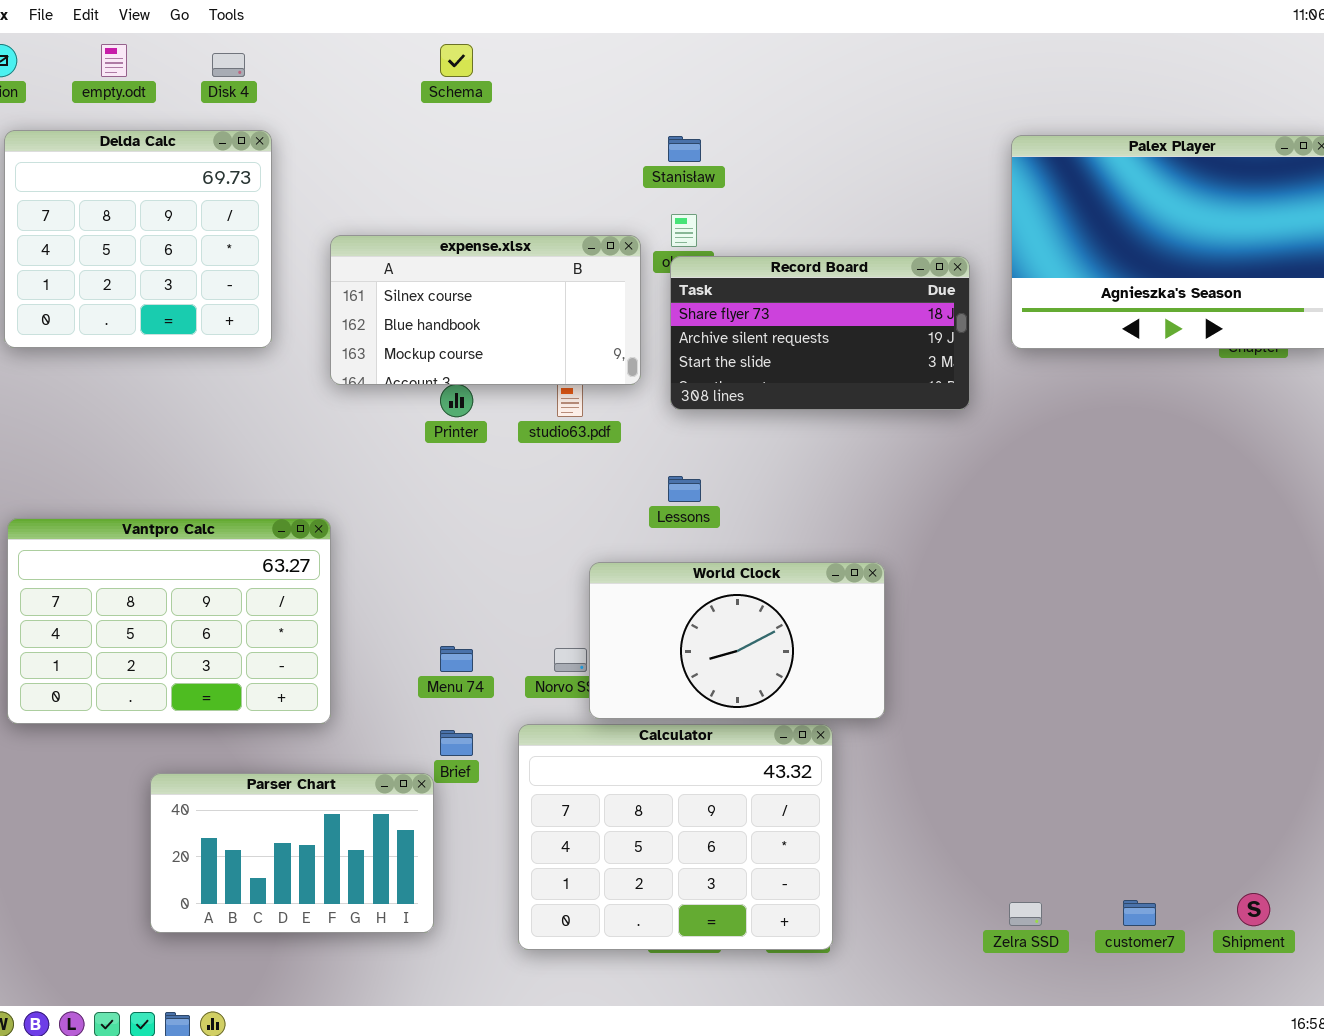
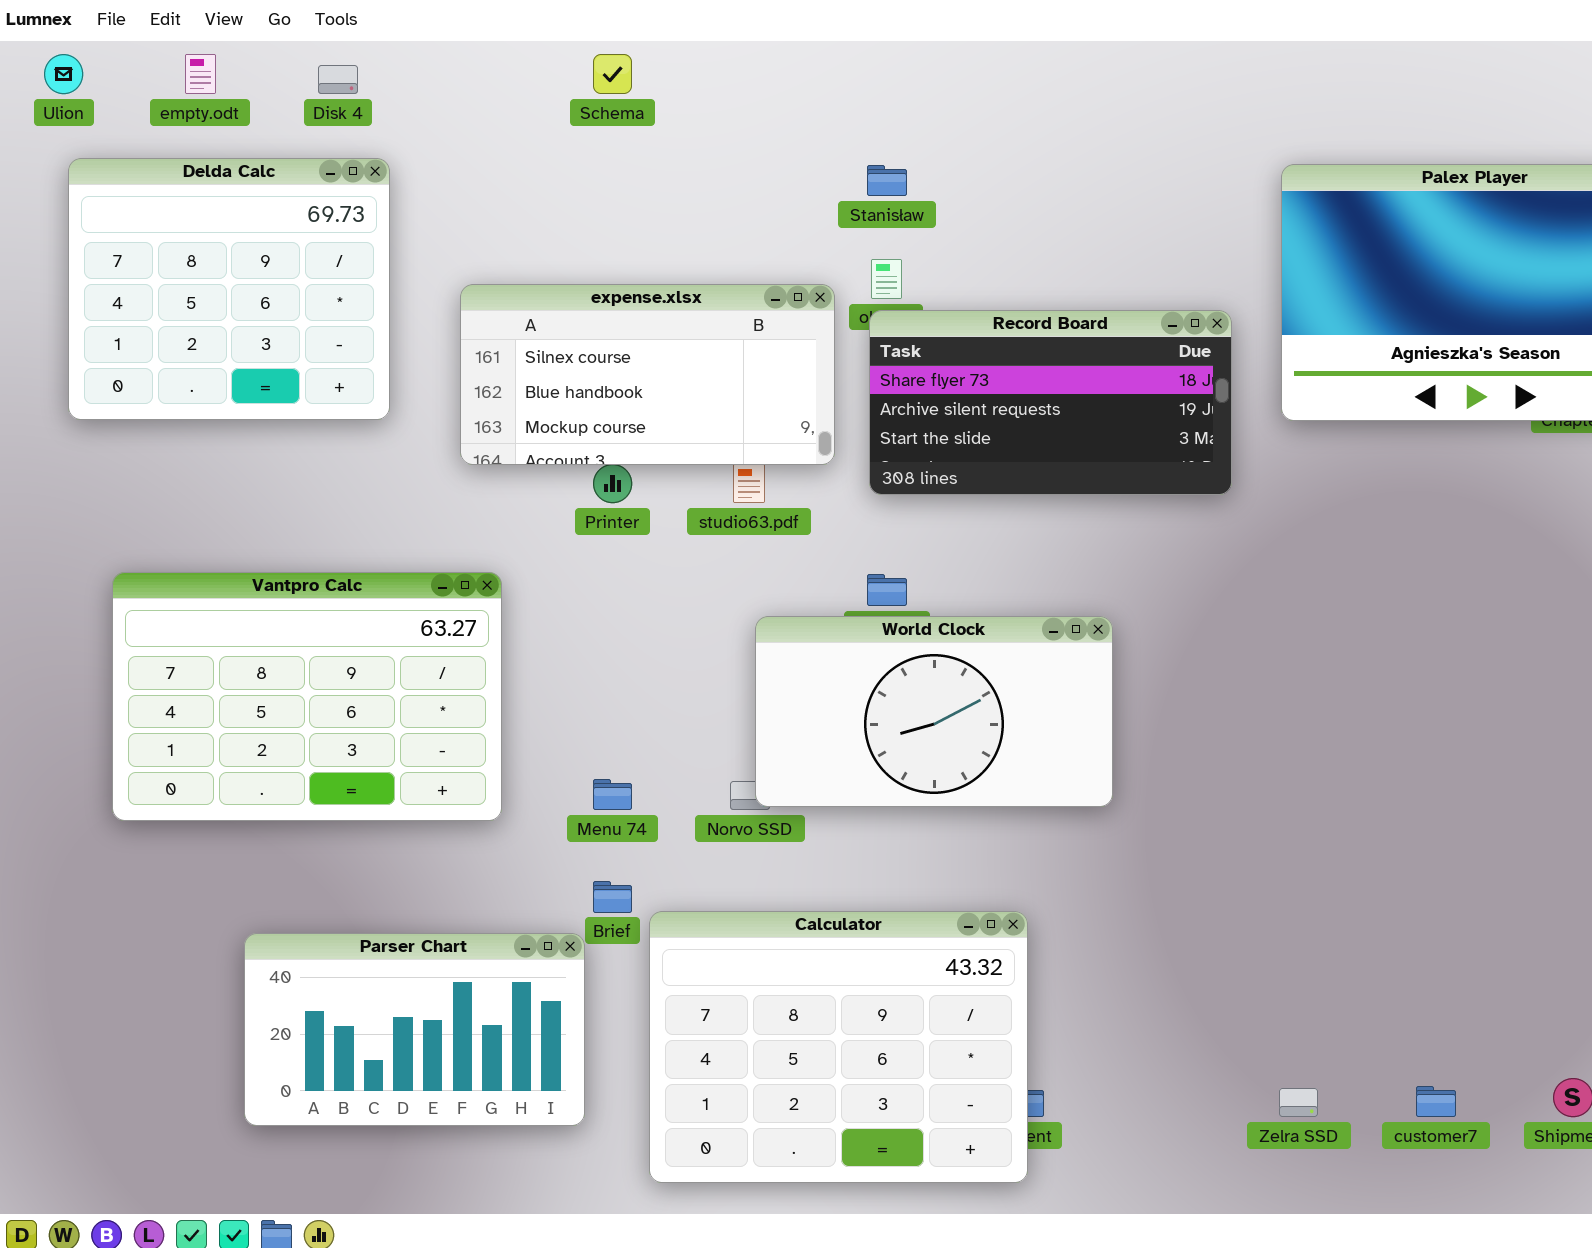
Vantpro Calc: [7,518,331,724] -> [112,572,502,821], moved
World Clock: [589,562,885,719] -> [755,616,1113,807], moved
Calculator: [518,724,833,950] -> [649,911,1028,1183], moved

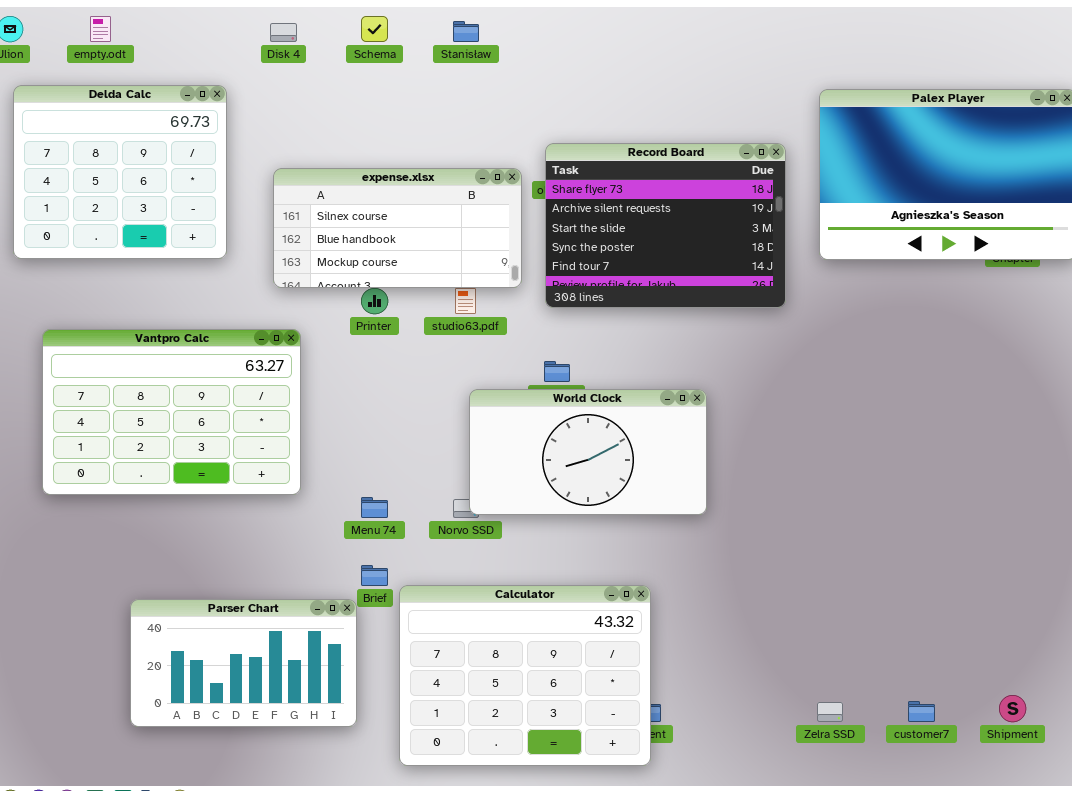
Disk 4: [318,65,358,94] -> [270,23,297,42], moved
Stanisław: [867,165,907,196] -> [453,21,479,42], moved
Record Board: [869,310,1232,495] -> [545,143,786,308], resized
Vantpro Calc: [112,572,502,821] -> [42,329,301,495], moved

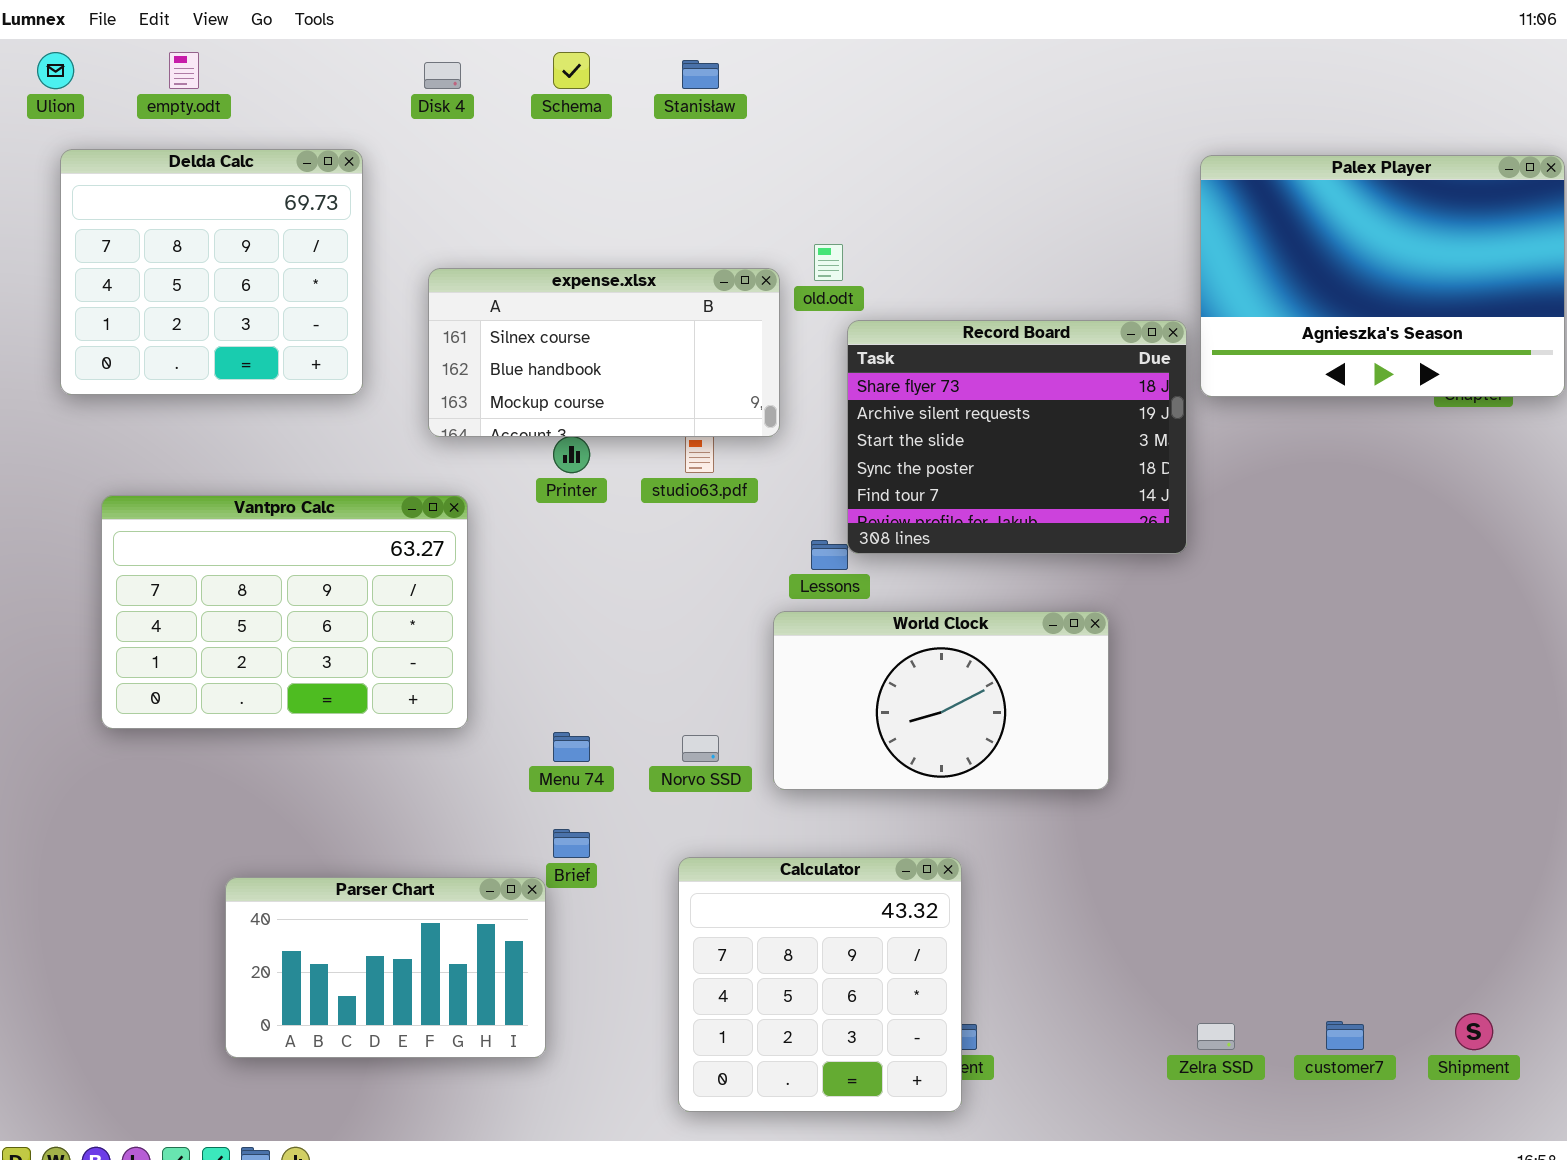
Record Board: [545,143,786,308] -> [847,320,1187,554], moved
World Clock: [469,389,707,515] -> [773,611,1109,790], moved
Calculator: [399,585,651,766] -> [678,857,962,1112], resized

